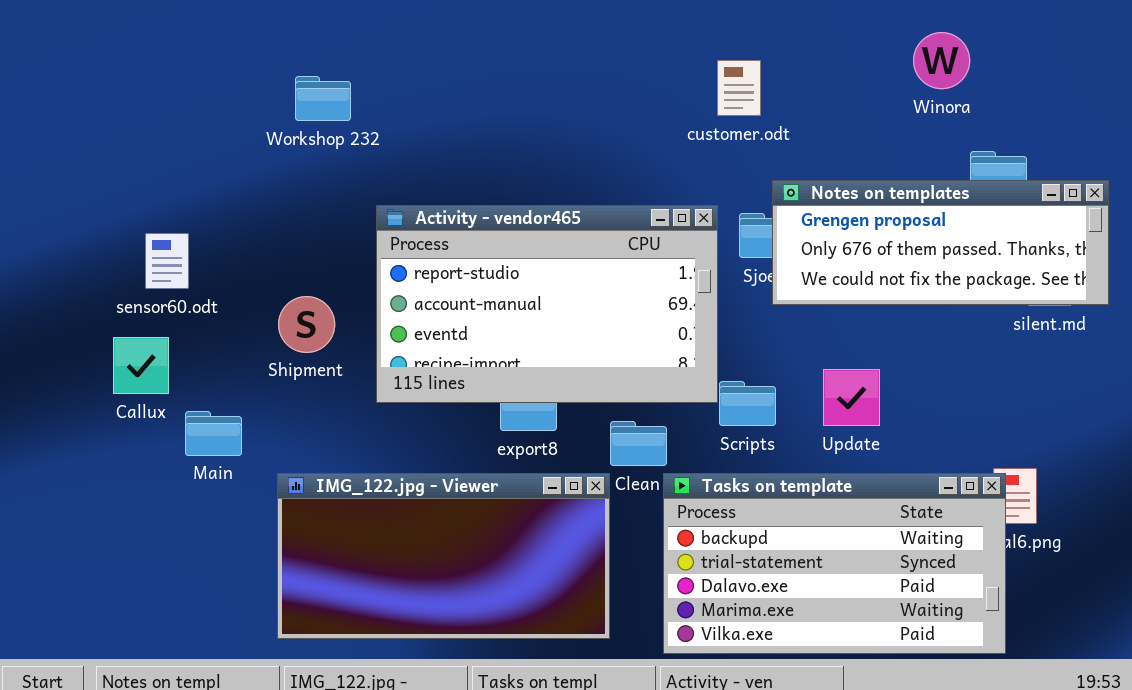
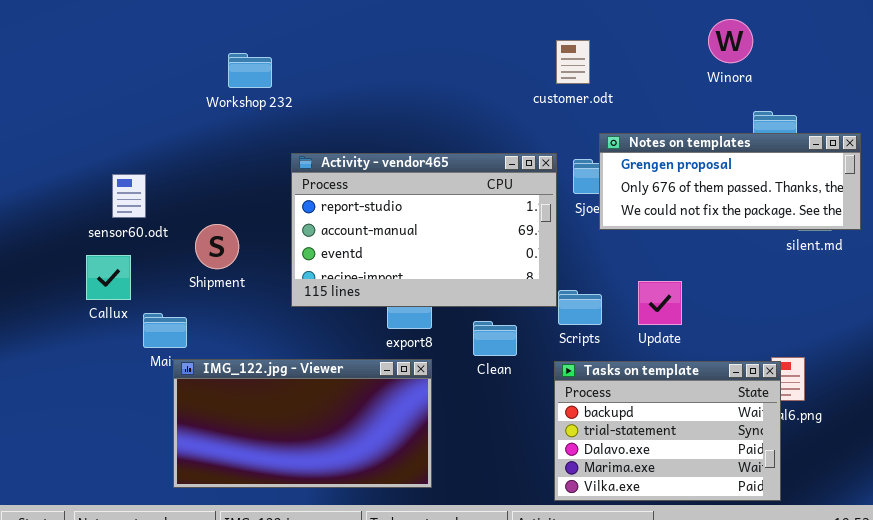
Shipment: [278,296,335,353] -> [195,224,239,269], moved
IMG_122.jpg - Viewer: [277,473,610,639] -> [173,359,432,488], moved
Tasks on template: [663,473,1006,654] -> [554,361,781,501], resized

